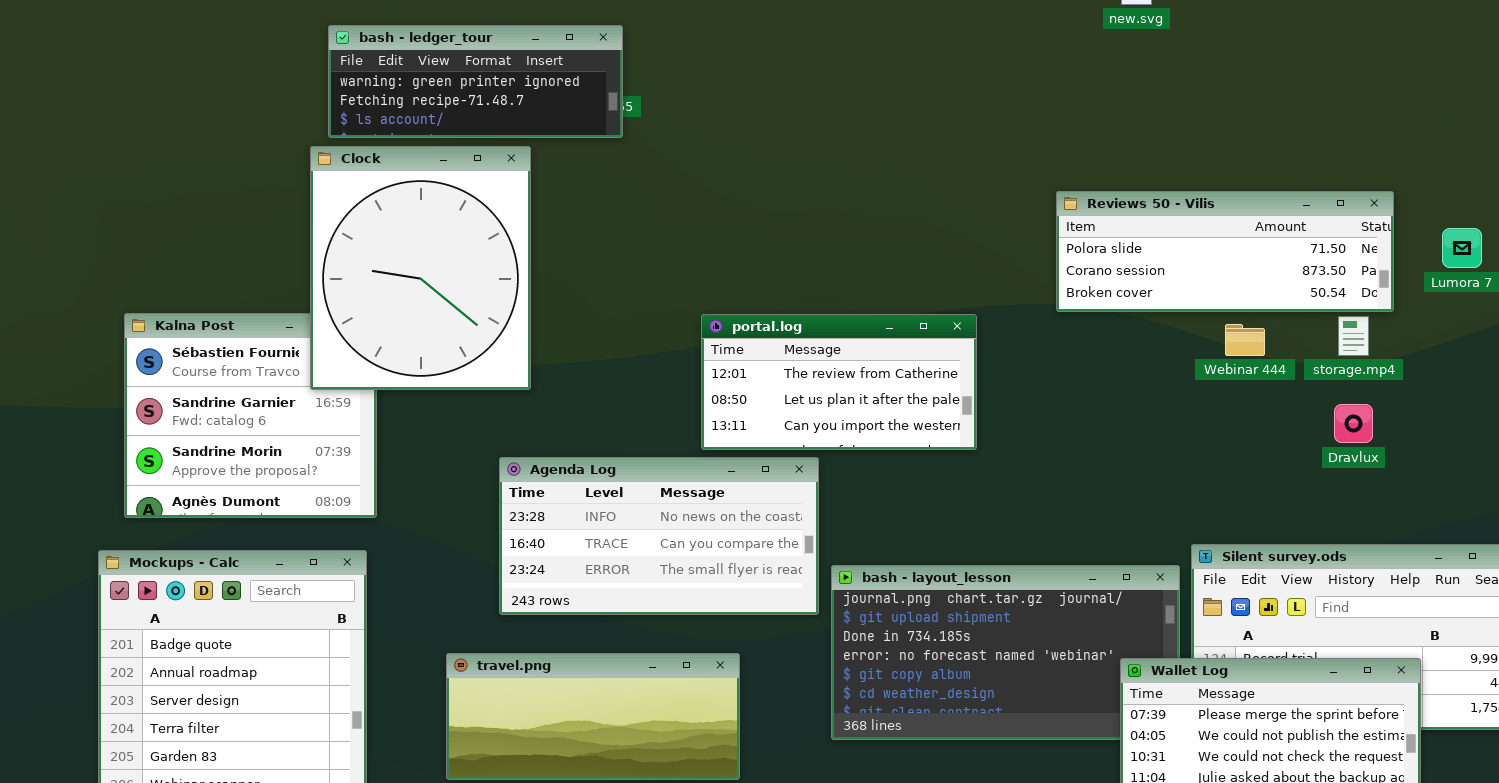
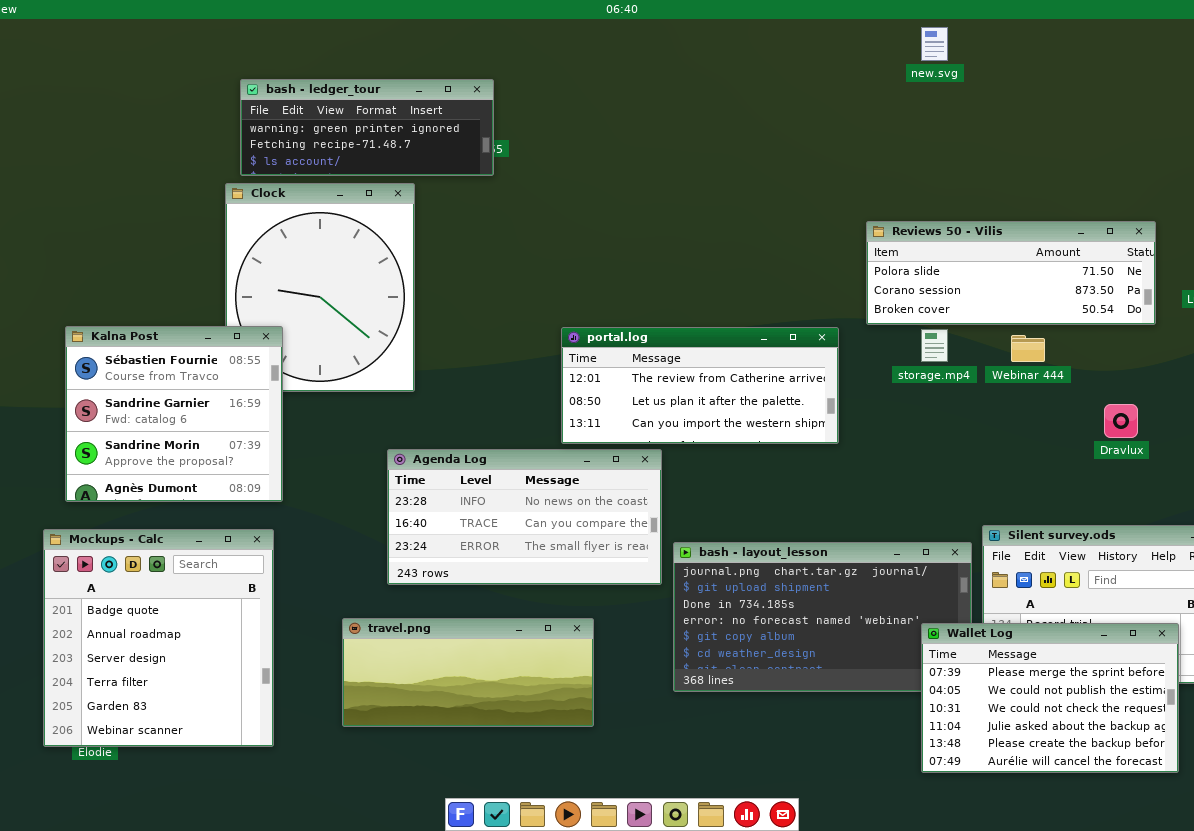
Kalna Post: [124,313,377,518] -> [65,326,283,502], raised
portal.log: [701,314,977,450] -> [561,327,839,444], resized
storage.mp4: [1338,316,1369,356] -> [921,329,948,362], moved

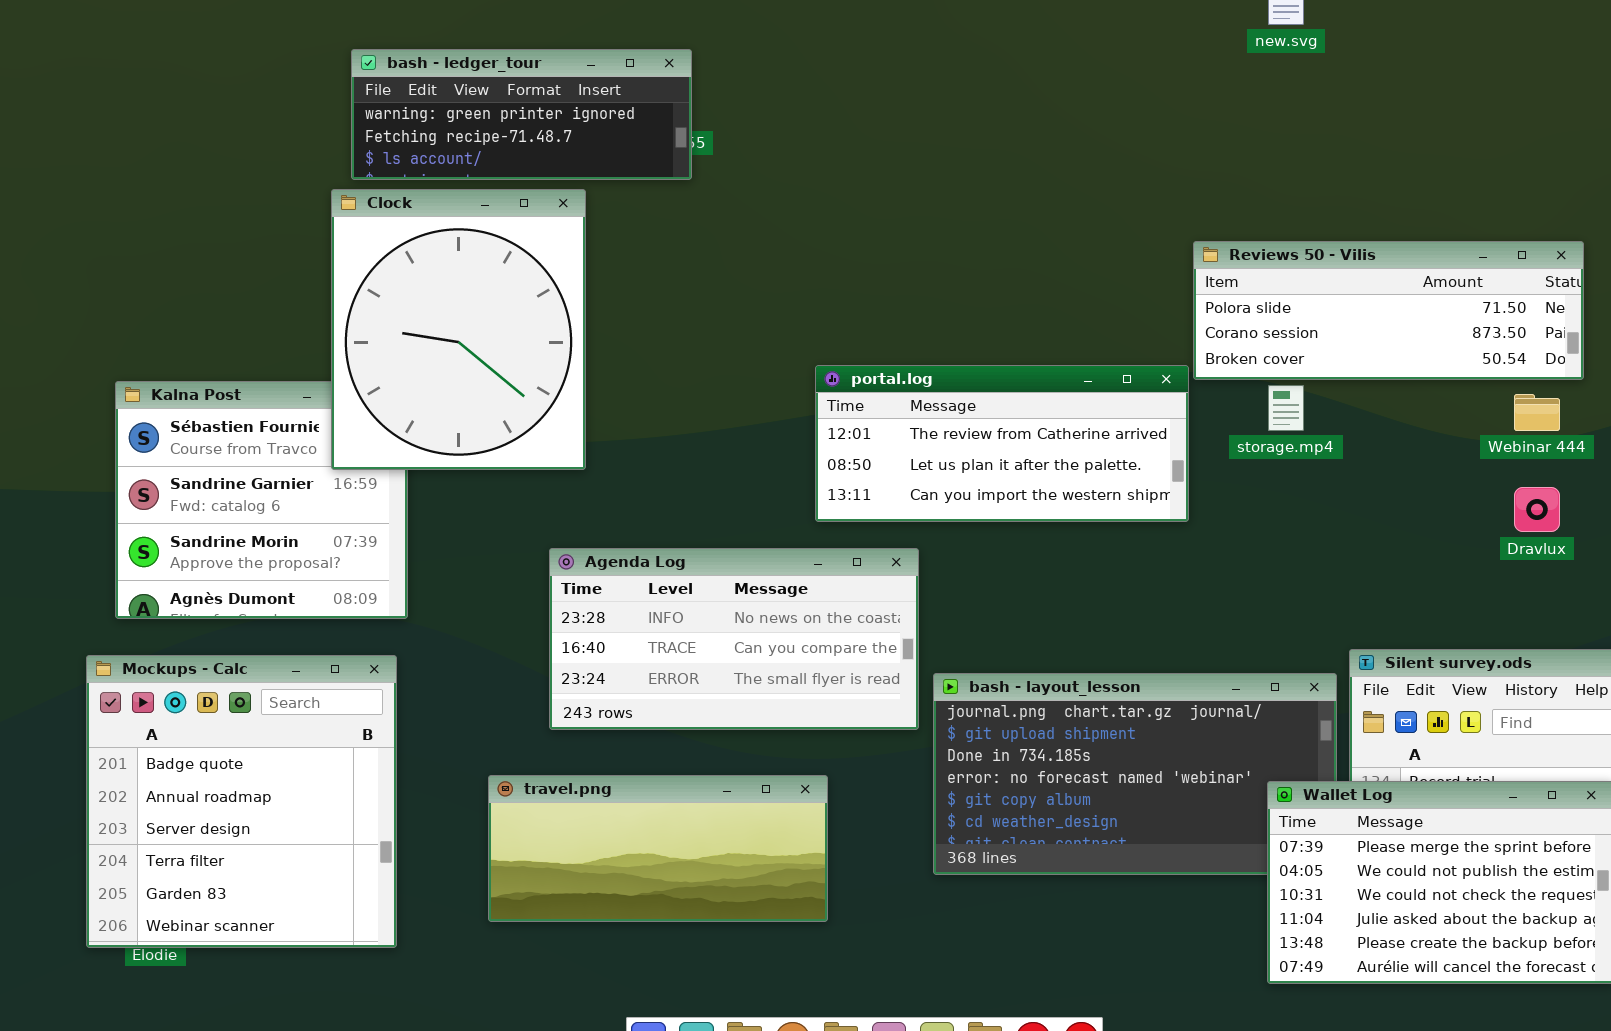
Clock: [225,183,415,392] -> [331,189,586,470], raised
portal.log: [561,327,839,444] -> [815,365,1189,522], moved
Webinar 444: [1011,335,1045,362] -> [1514,394,1560,431], moved

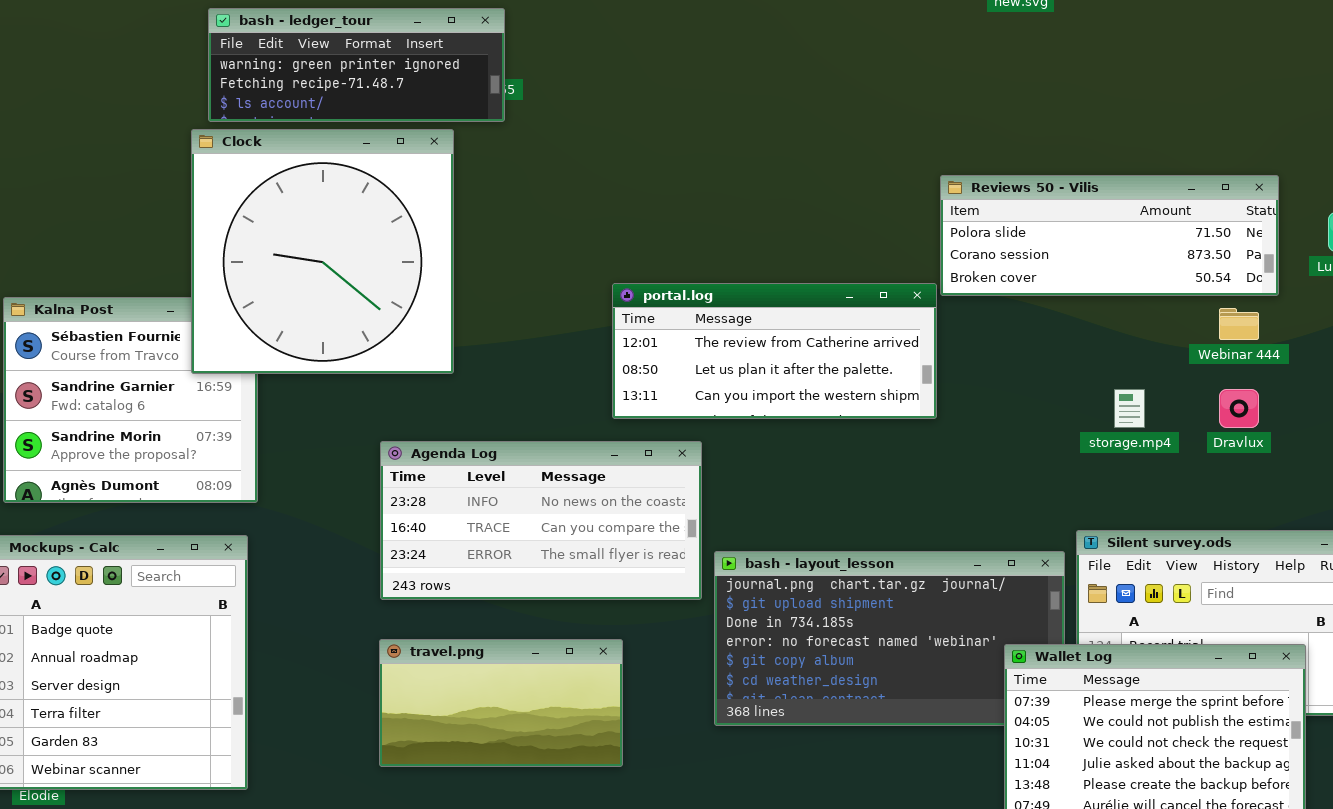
Clock: [331,189,586,470] -> [191,129,454,374], resized
storage.mp4: [1268,385,1304,431] -> [1114,389,1145,428], moved
travel.png: [488,775,828,922] -> [379,639,623,767], resized

